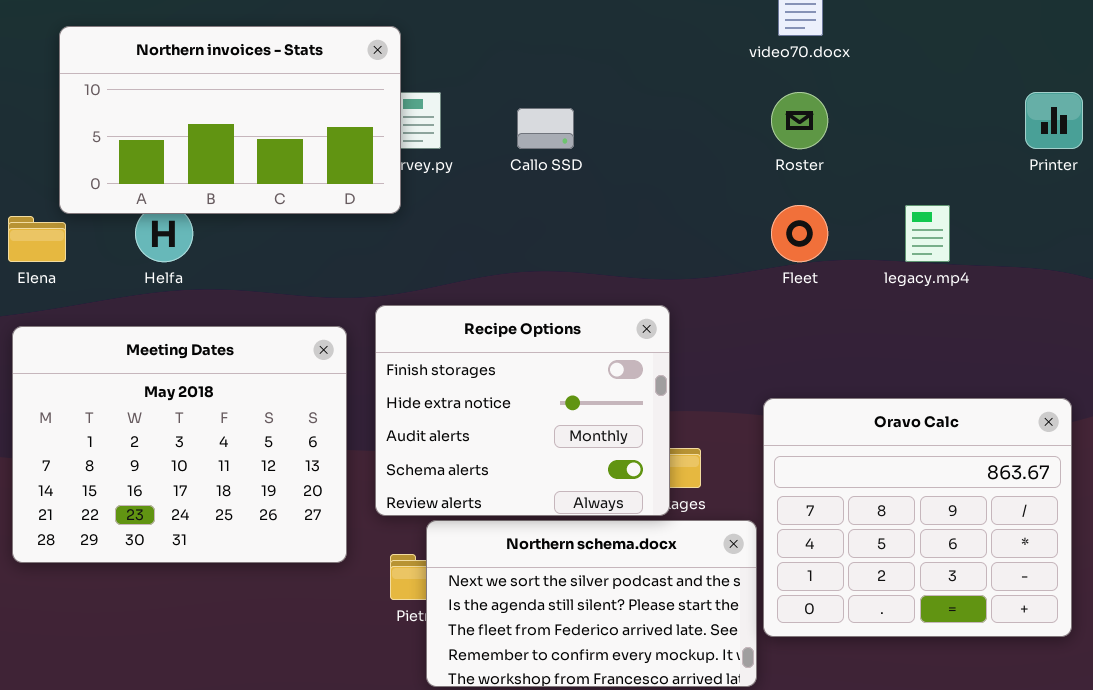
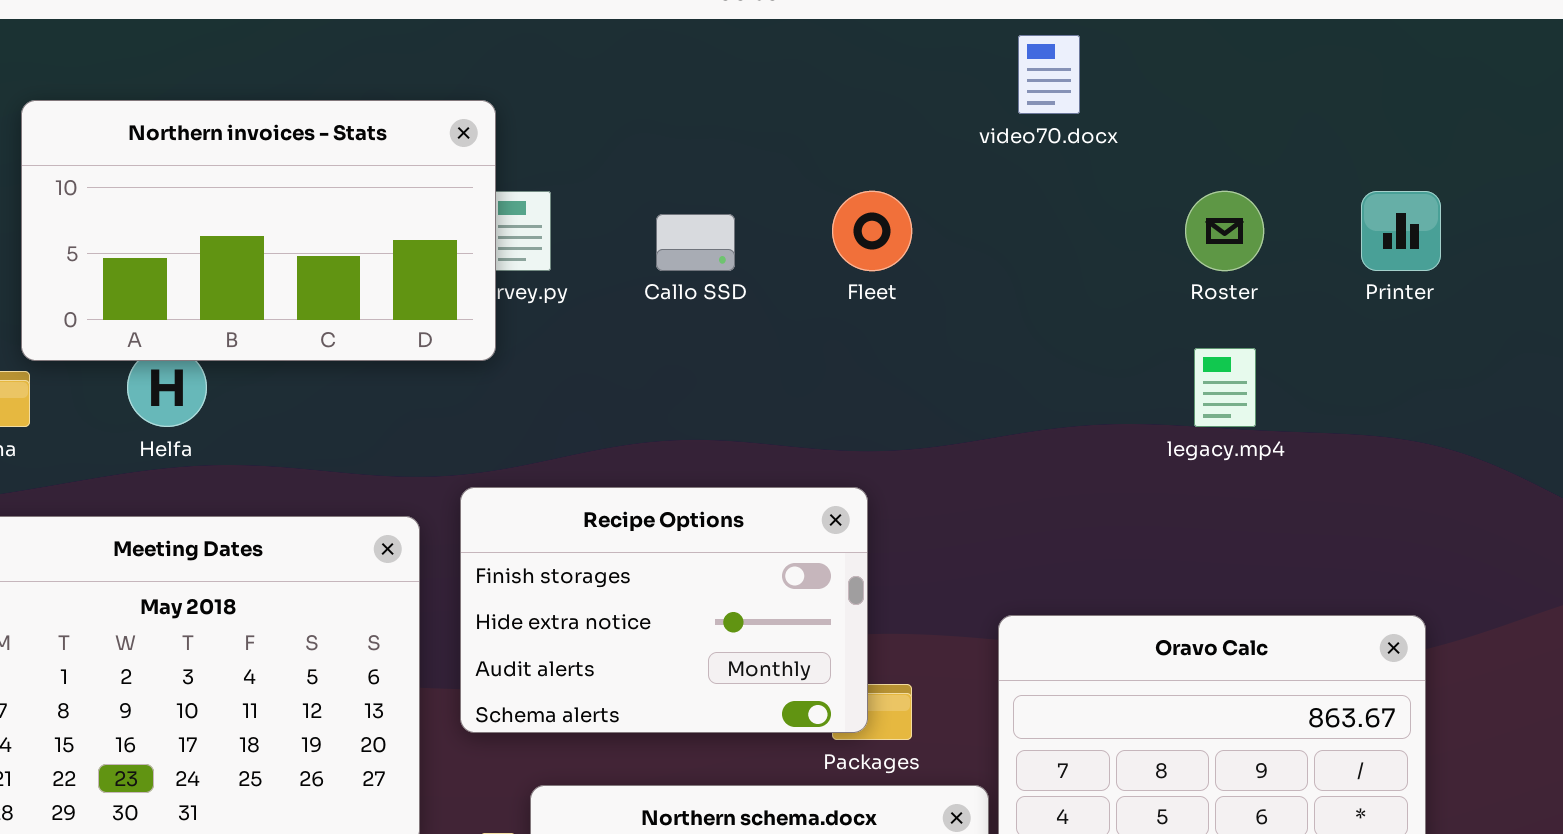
Roster: [771,92,828,149] -> [1185,191,1264,271], moved
Fleet: [771,205,828,262] -> [832,191,912,271], moved
Recipe Options: [375,305,670,516] -> [460,487,868,733], resized

